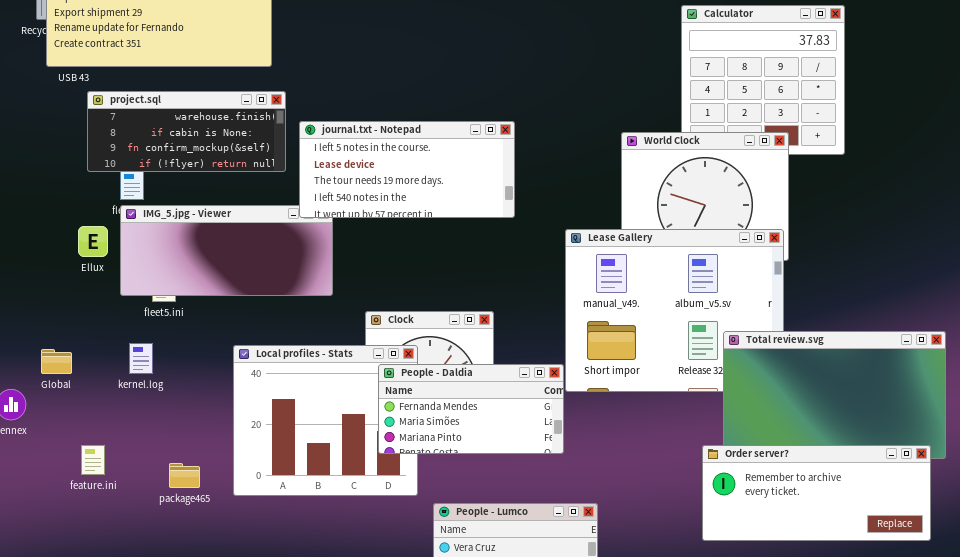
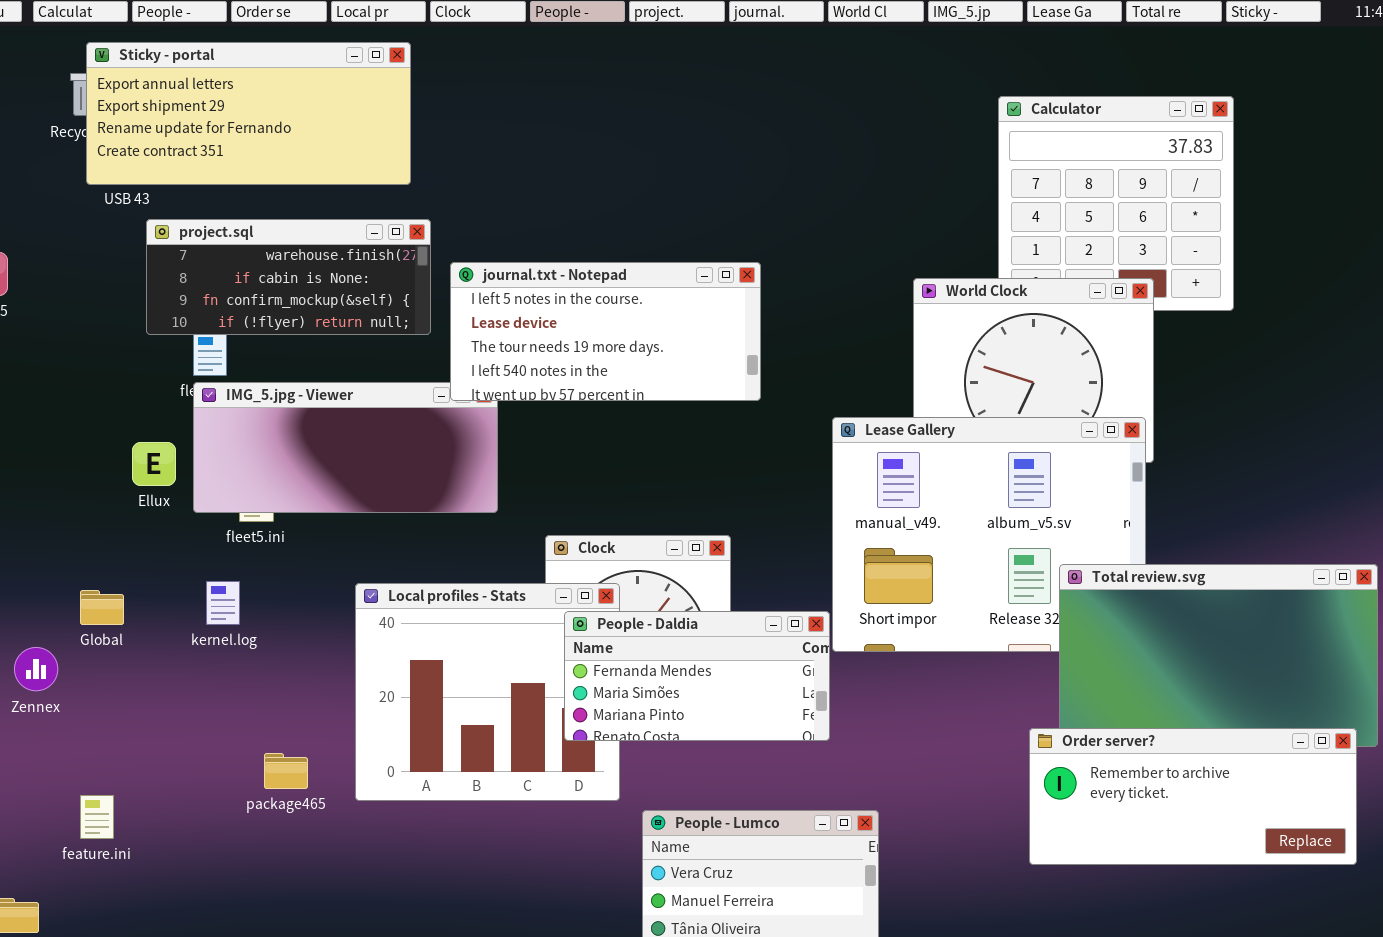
Ellux: [78,226,108,257] -> [132,442,176,486], moved
feature.ini: [81,445,105,475] -> [80,795,114,839], moved

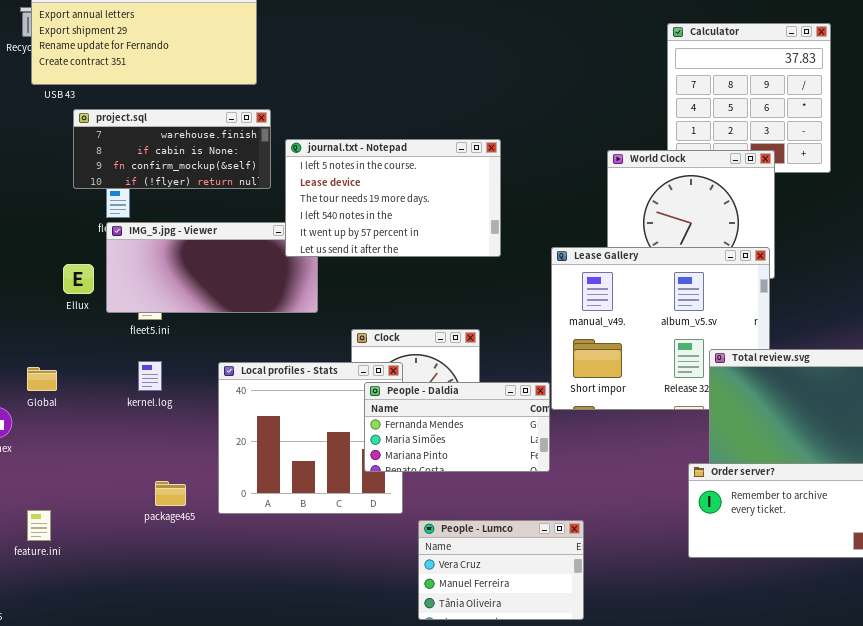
journal.txt - Notepad: [450,262,761,401] -> [285,139,501,257], resized
kernel.log: [206,581,240,625] -> [138,361,162,391], moved

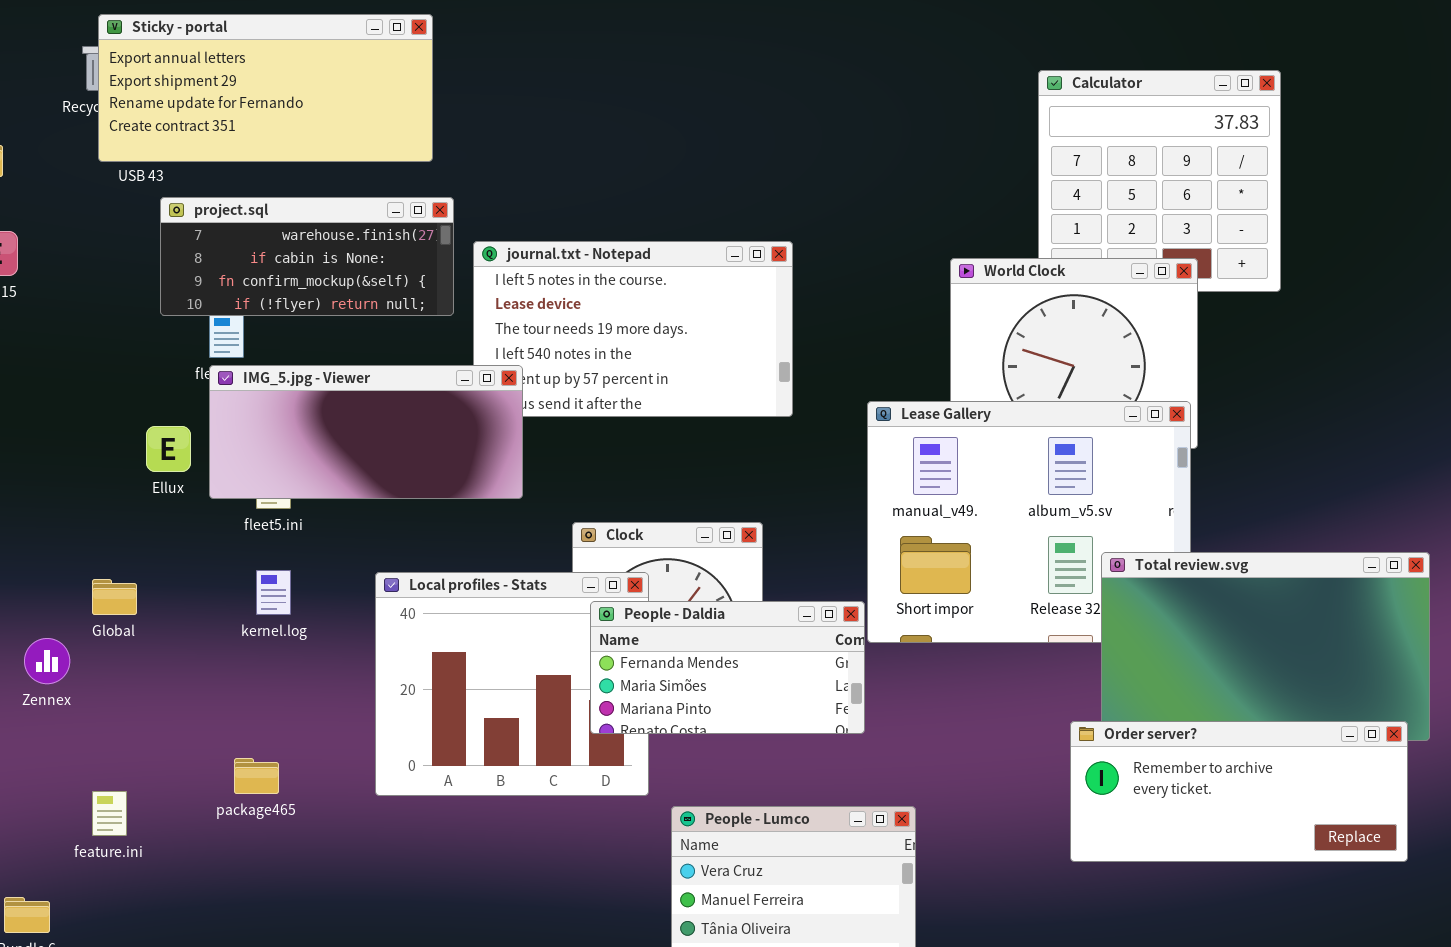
IMG_5.jpg - Viewer: [106,222,318,313] -> [209,365,523,499], raised
package465: [155,481,186,506] -> [234,758,279,794], moved

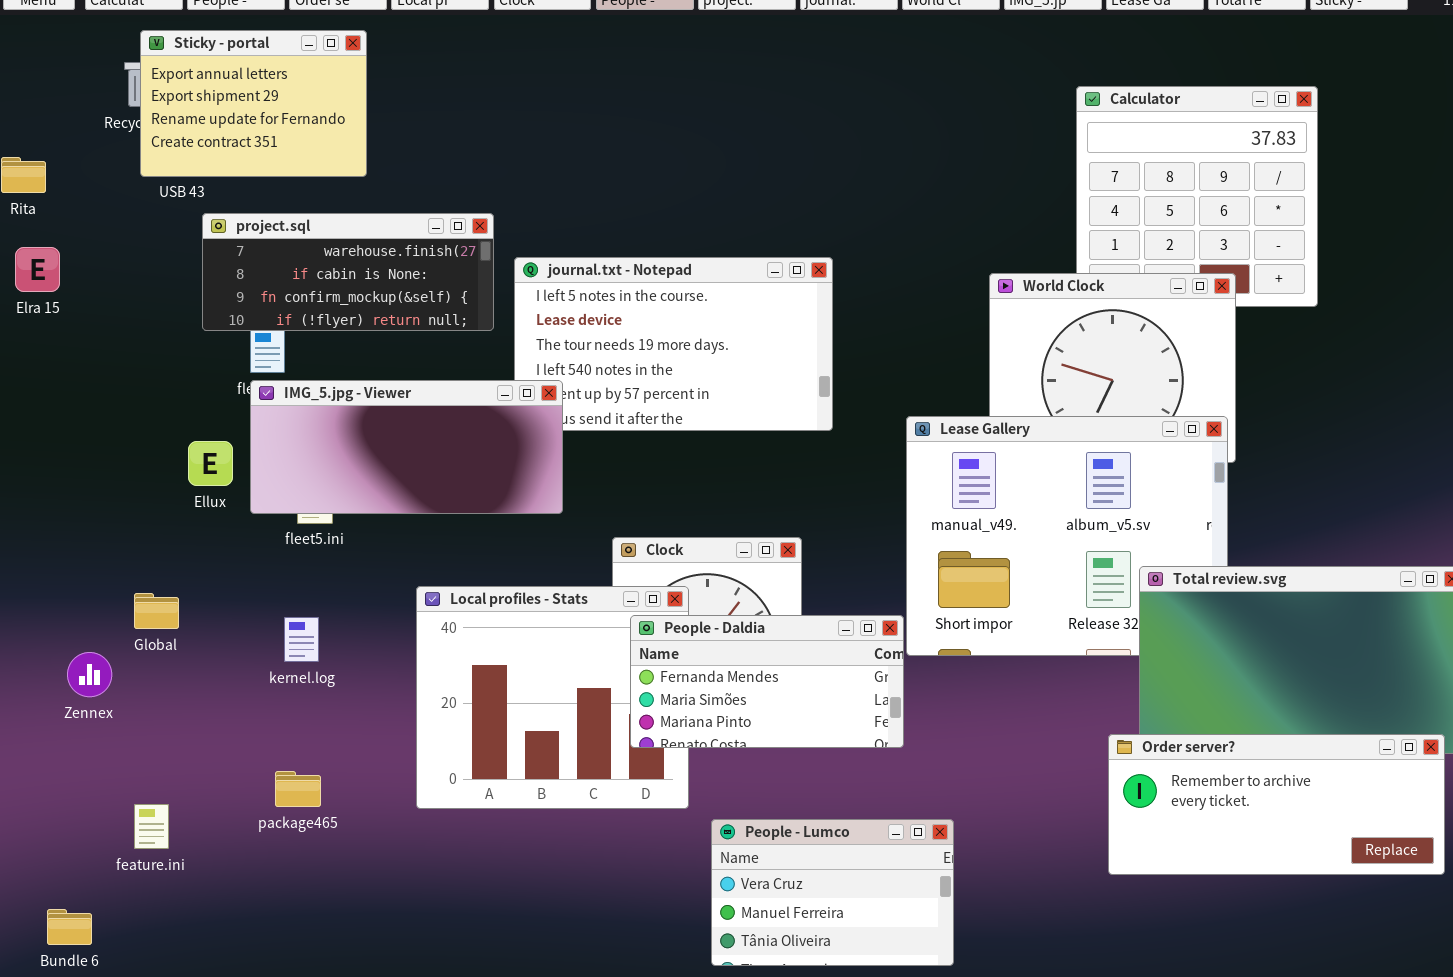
Sticky - portal: [98,14,433,162] -> [140,30,367,177], resized
kernel.log: [256,570,291,615] -> [284,617,319,662], moved

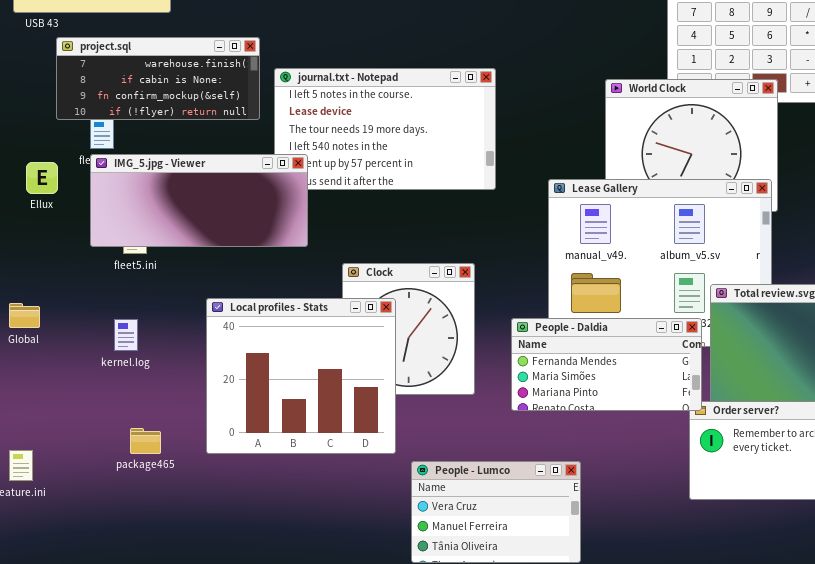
Ellux: [188,441,233,486] -> [26,162,58,194], moved
People - Daldia: [630,615,904,748] -> [511,318,702,411], moved
package465: [275,771,321,807] -> [130,428,161,454], moved

